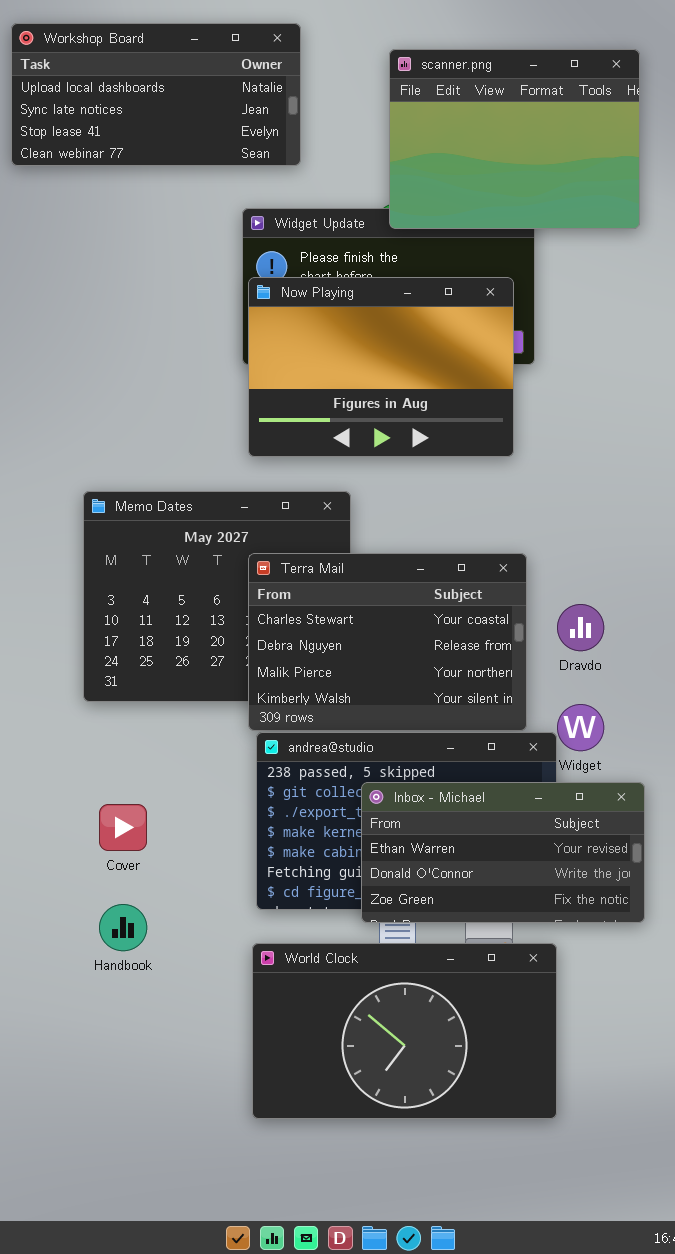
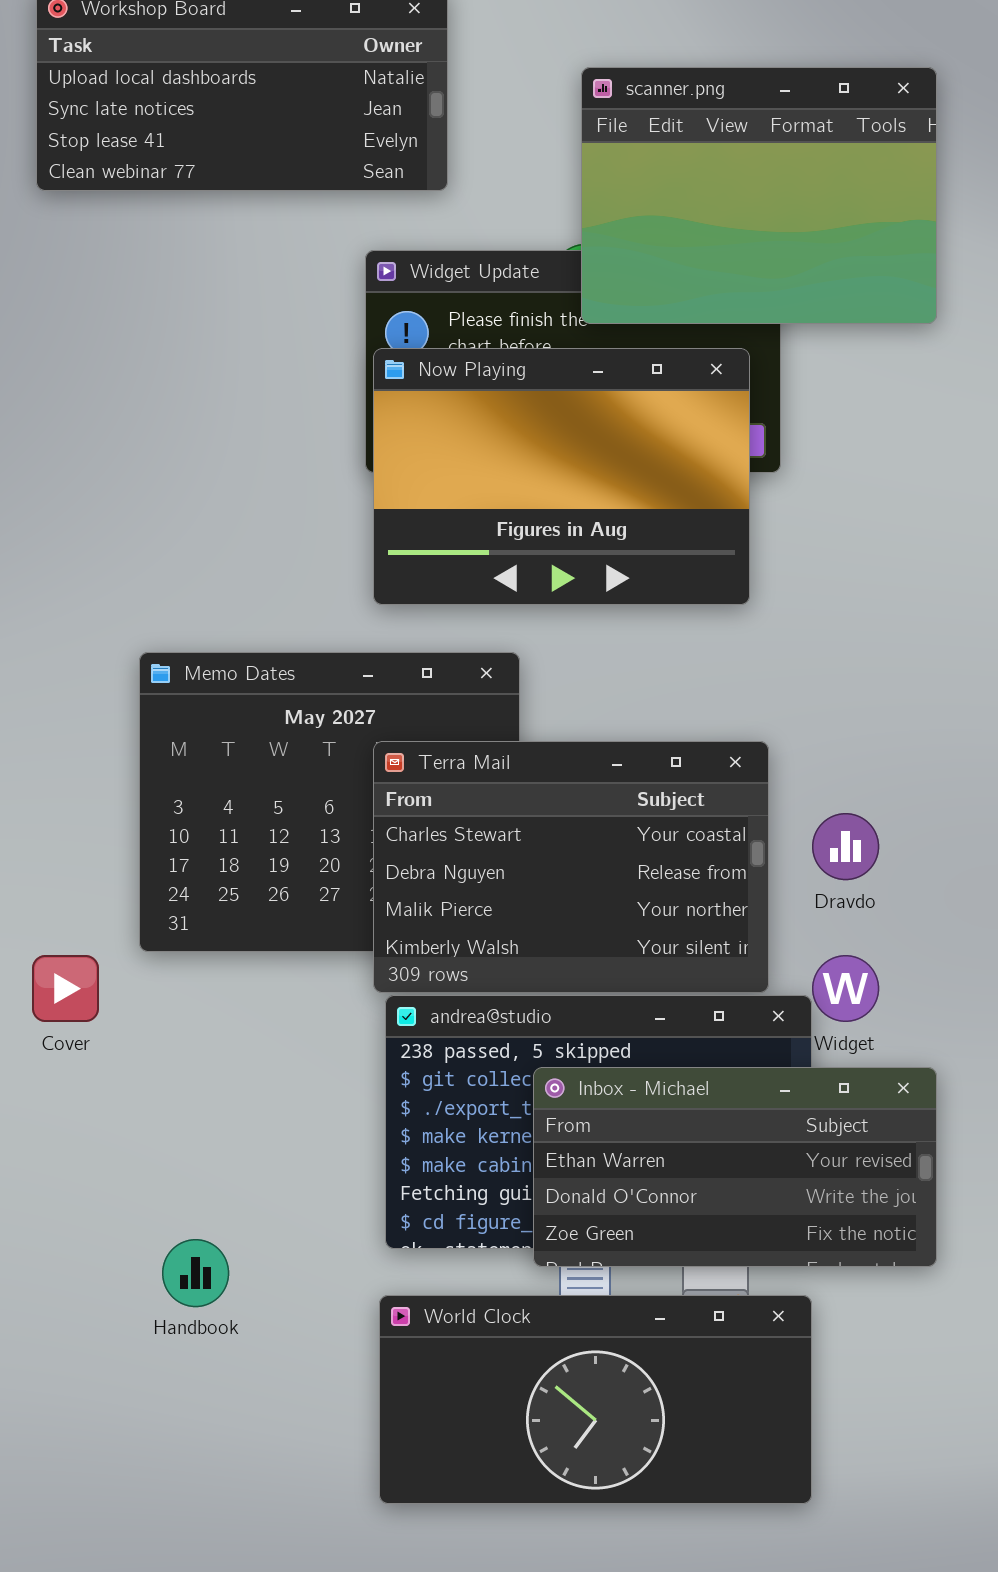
scanner.png: [389,49,640,229] -> [581,67,937,324], moved
Cover: [99,804,147,851] -> [32,955,99,1022], moved
World Clock: [252,943,557,1119] -> [379,1295,812,1504], resized

